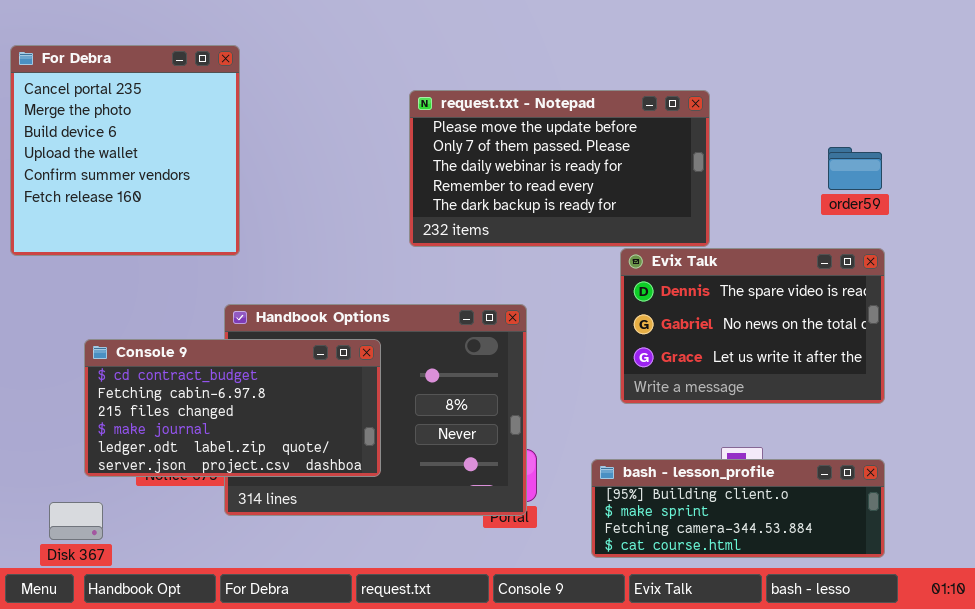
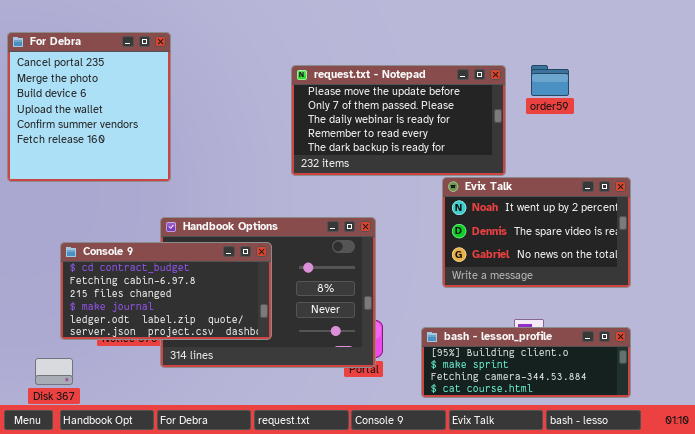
order59: [828,147,882,190] -> [531,65,569,96], moved
Evix Talk: [620,248,885,404] -> [442,177,631,288], scrolled up 1 row

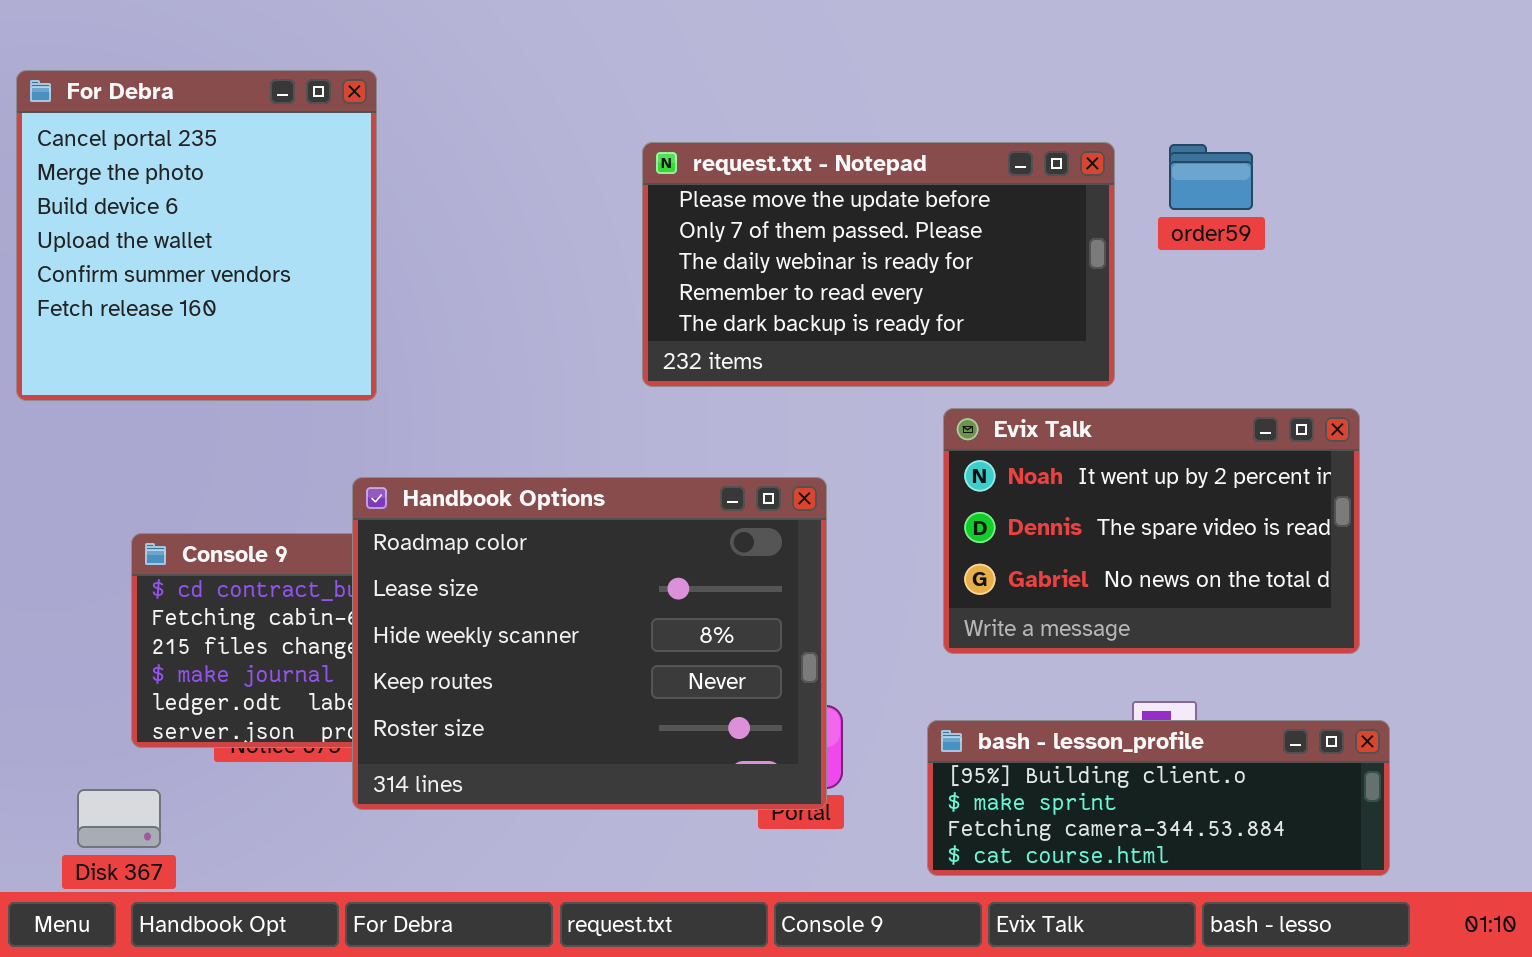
Evix Talk: [442,177,631,288] -> [943,408,1360,654], moved
Handbook Options: [160,217,376,368] -> [352,477,827,810], raised

